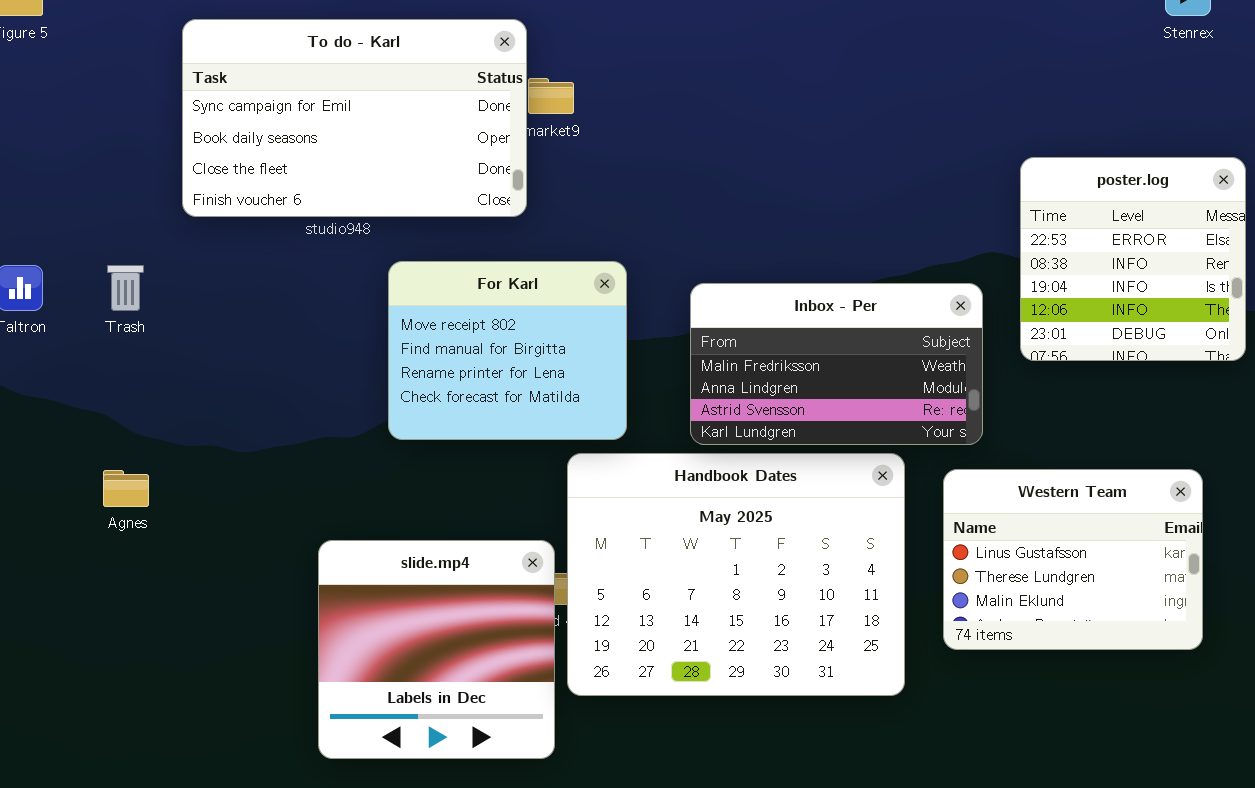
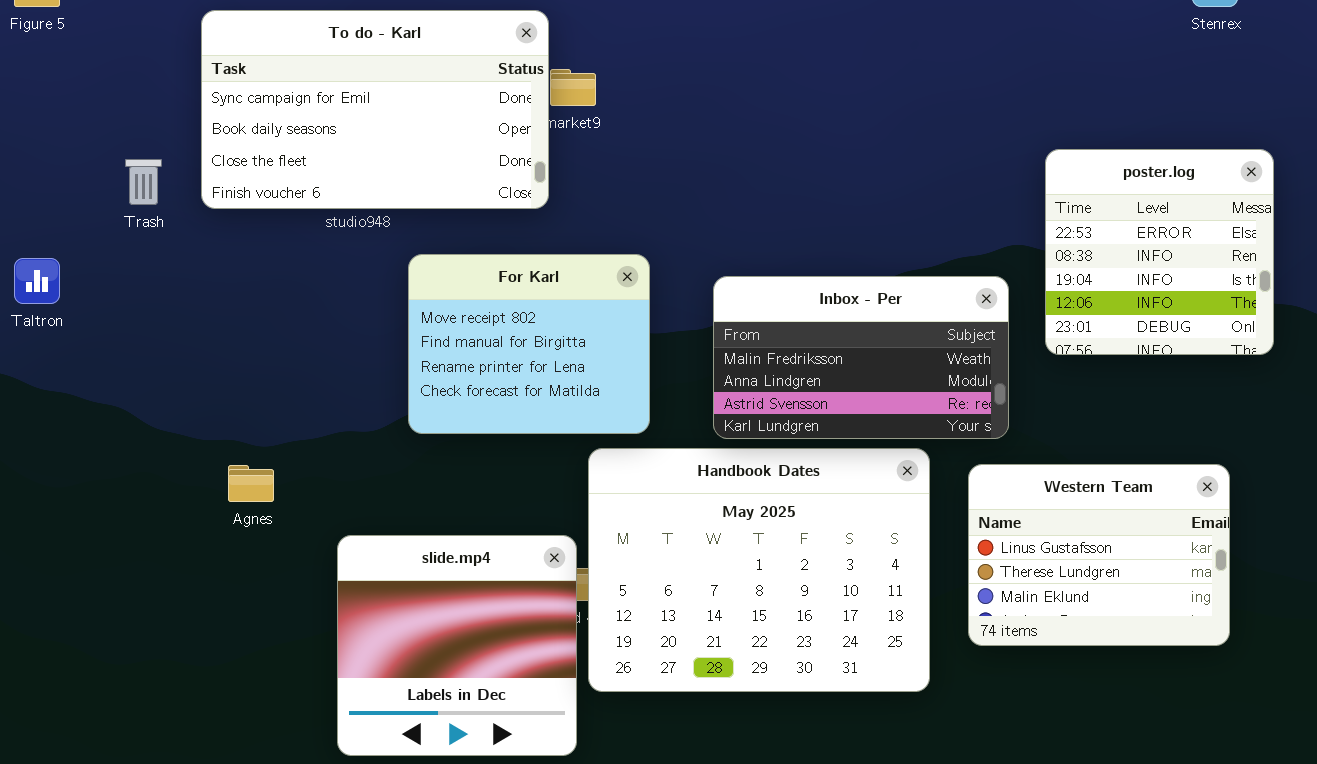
Trash: [107,265,144,311] -> [125,159,162,205], moved
Agnes: [103,470,149,507] -> [228,465,274,502], moved

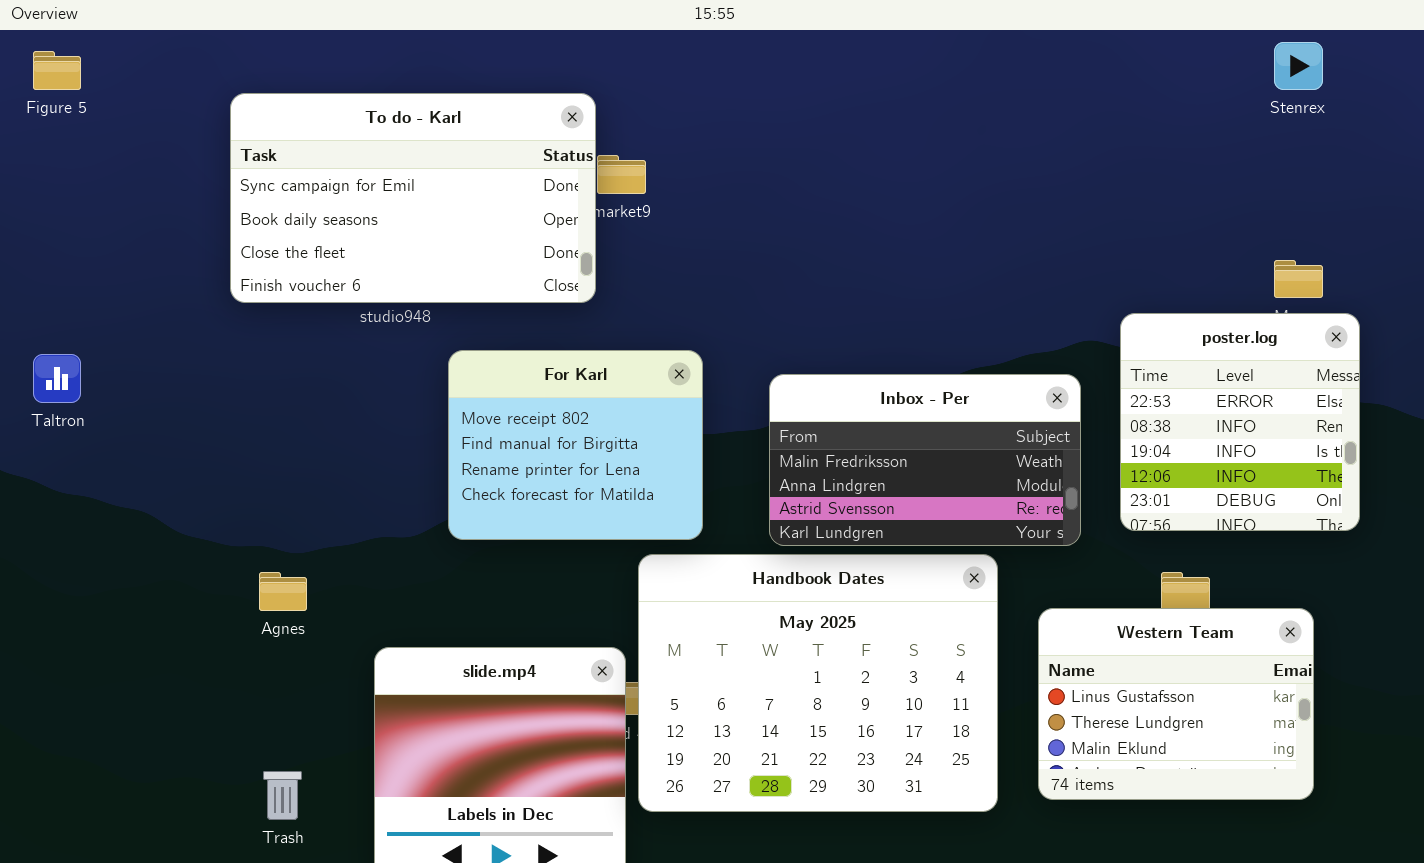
poster.log: [1045,149,1274,355] -> [1120,313,1360,531], moved
Trash: [125,159,162,205] -> [263,771,302,820], moved
Western Team: [968,464,1230,646] -> [1038,608,1314,800], moved

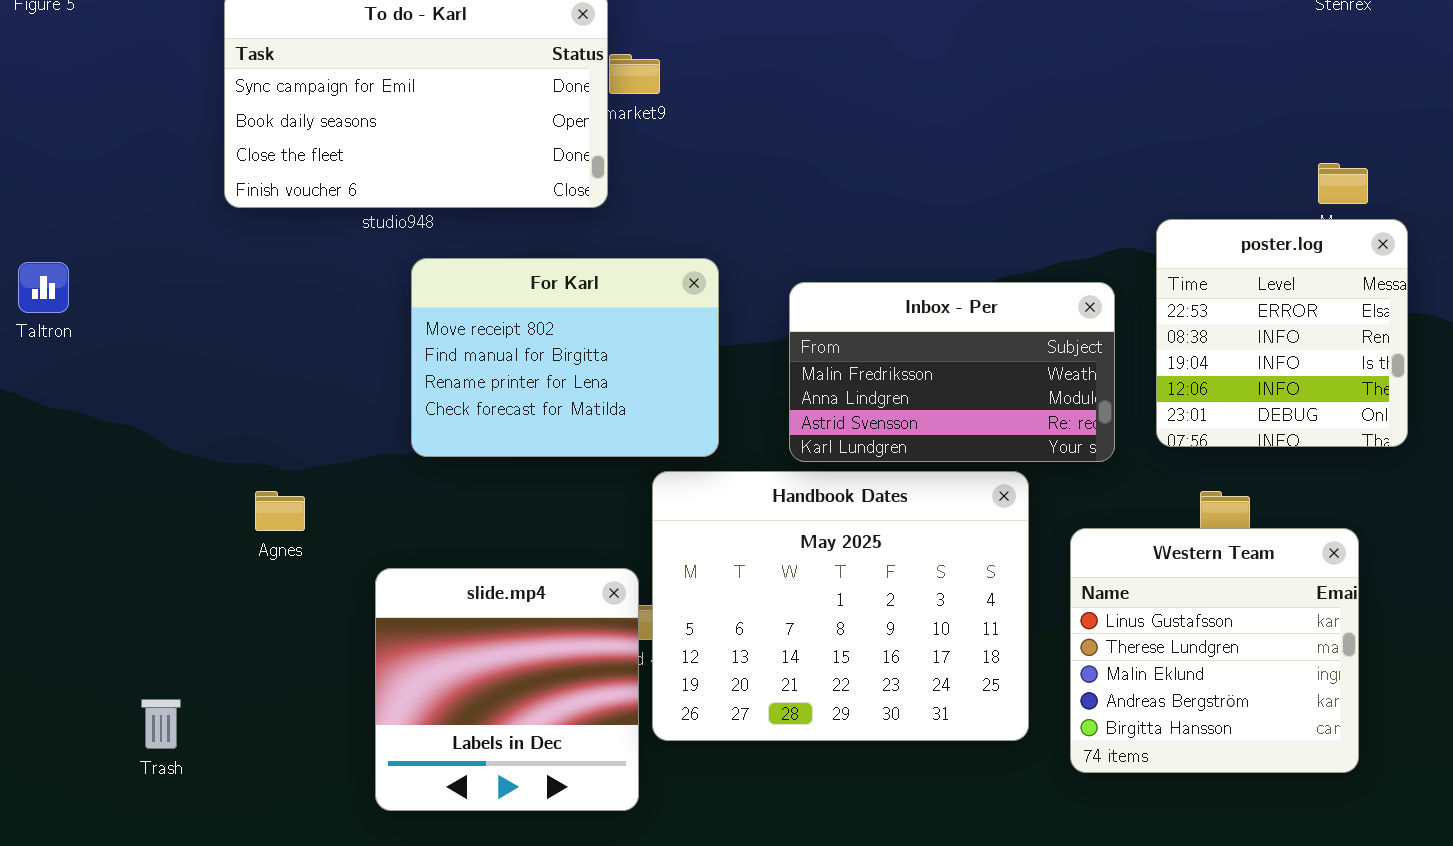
For Karl: [448,350,703,540] -> [411,258,719,457], resized
Western Team: [1038,608,1314,800] -> [1070,528,1359,773], resized
Trash: [263,771,302,820] -> [141,699,181,749], moved

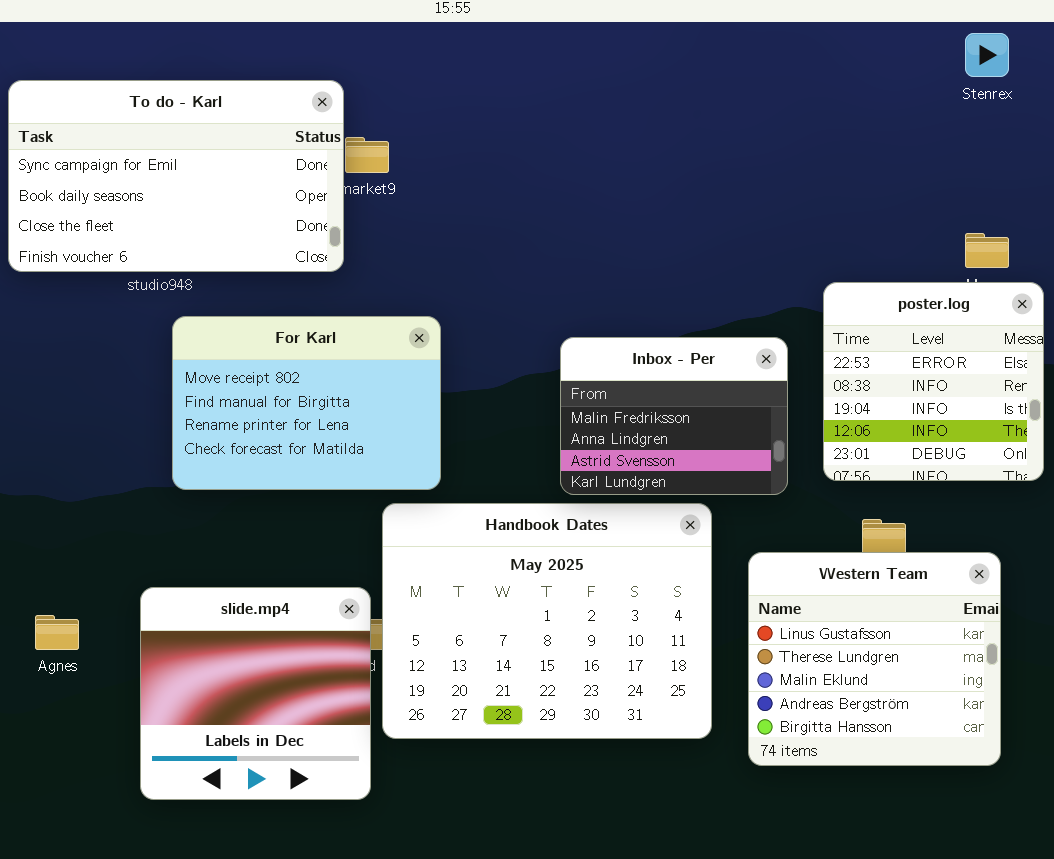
Inbox - Per: [789,282,1115,462] -> [560,337,788,495], resized
Agnes: [255,491,305,531] -> [35,615,79,650], moved

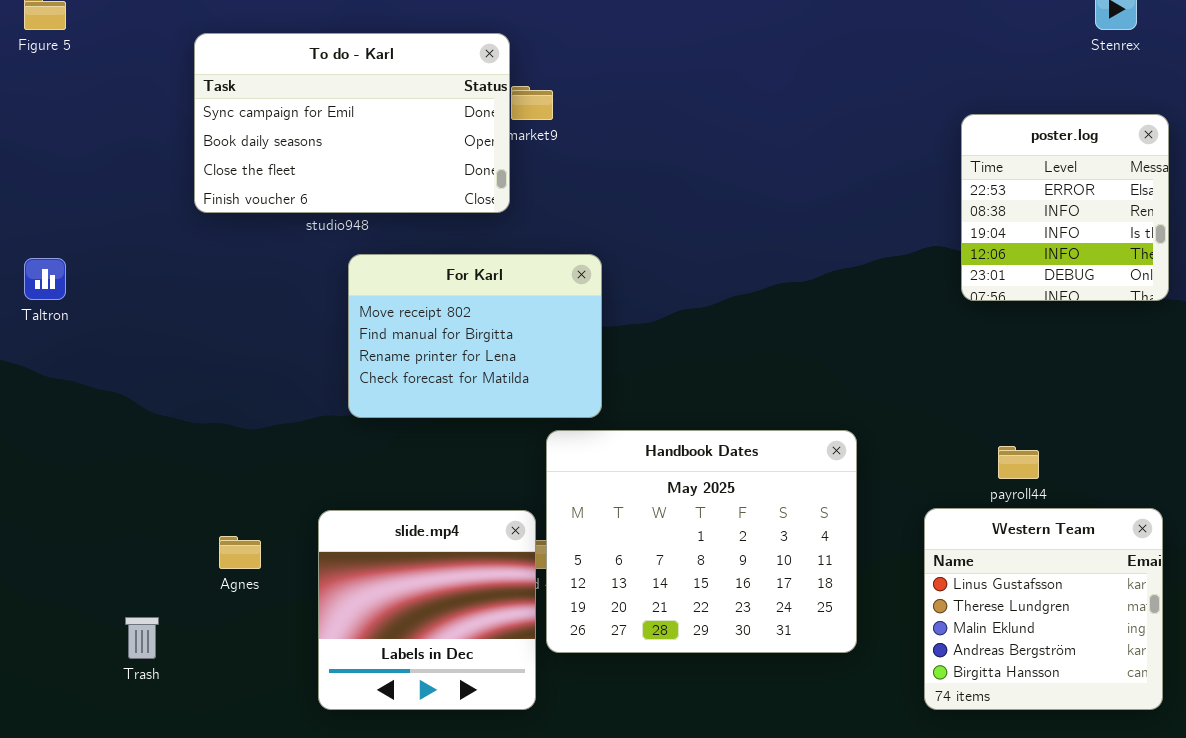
poster.log: [823,282,1044,481] -> [961,114,1169,301], moved
Inbox - Per: [560,337,788,495] -> none, closed
Western Team: [748,552,1001,766] -> [924,508,1163,710], moved

